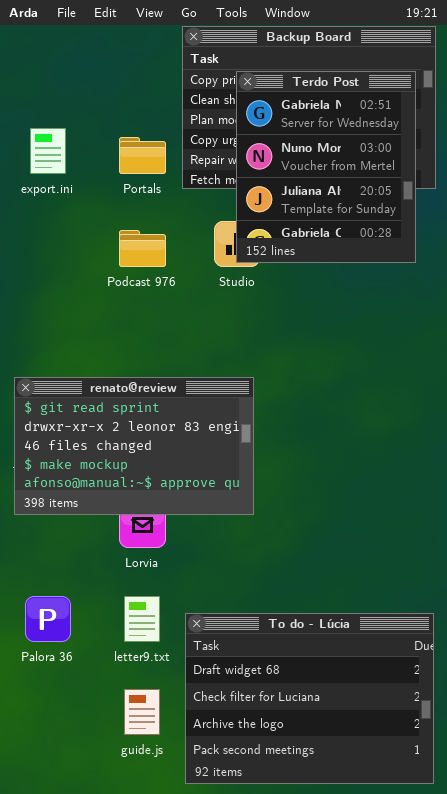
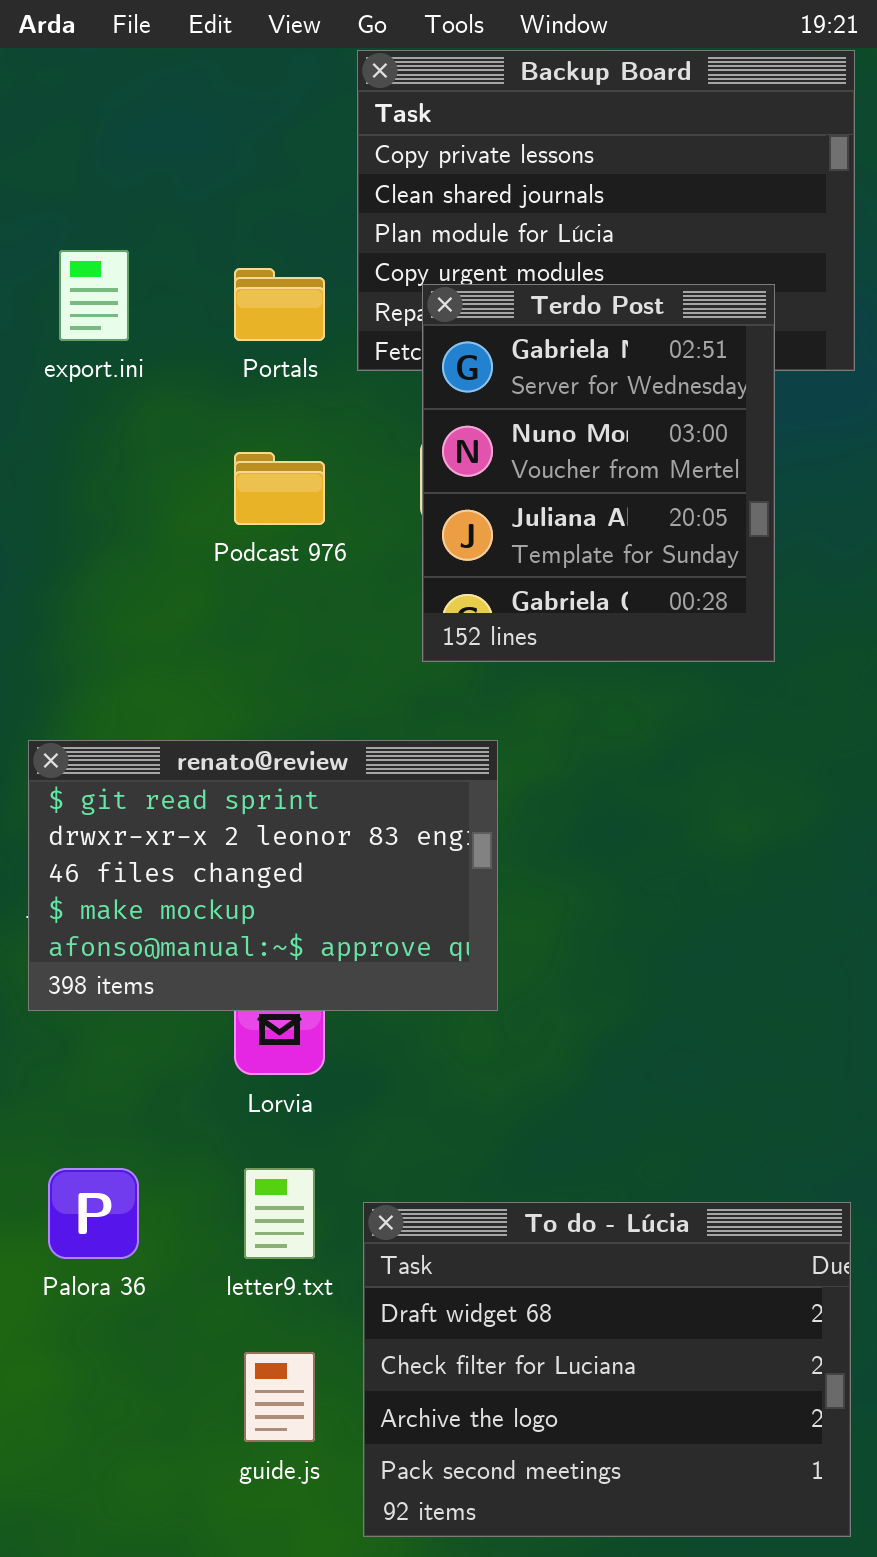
Terdo Post: [236,71,416,263] -> [422,284,775,662], moved

